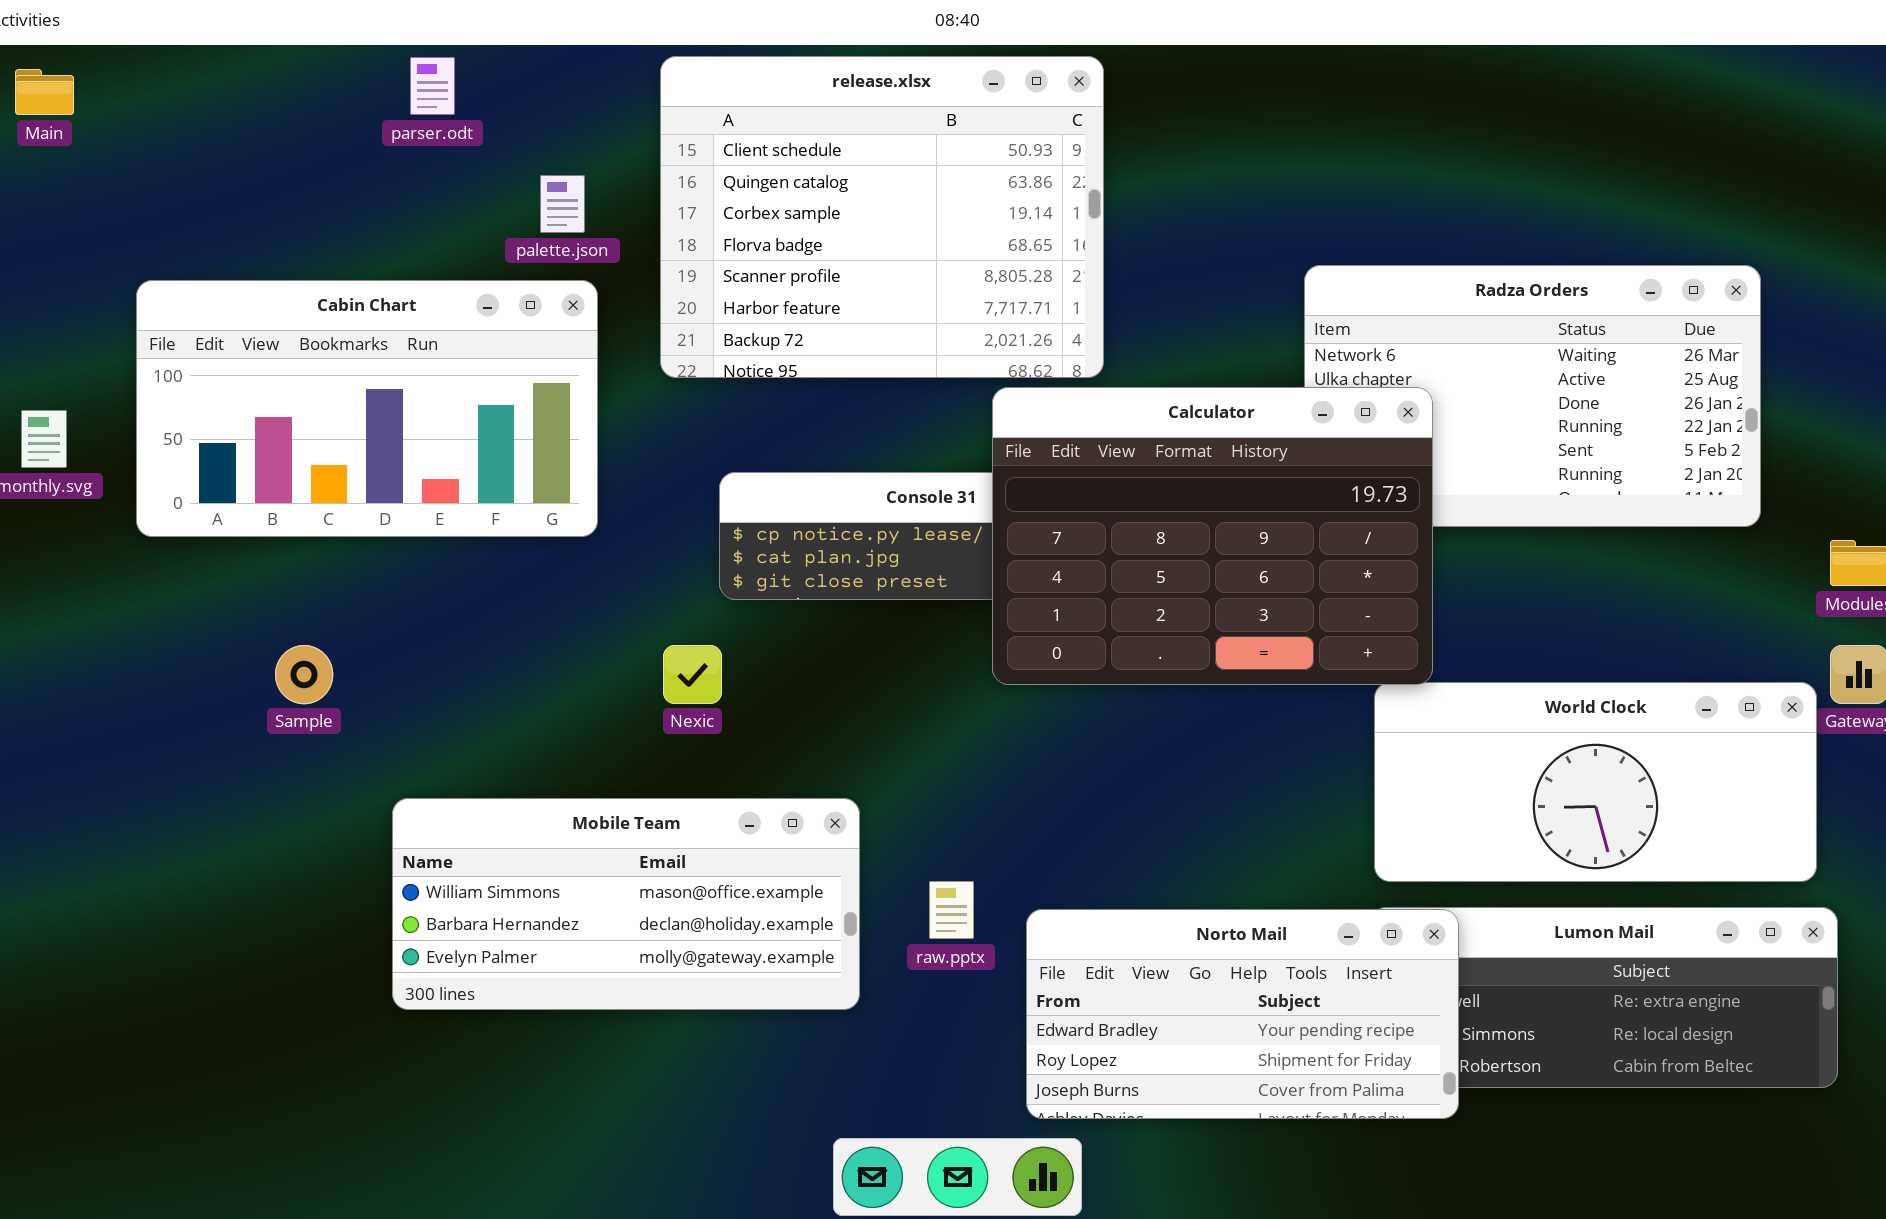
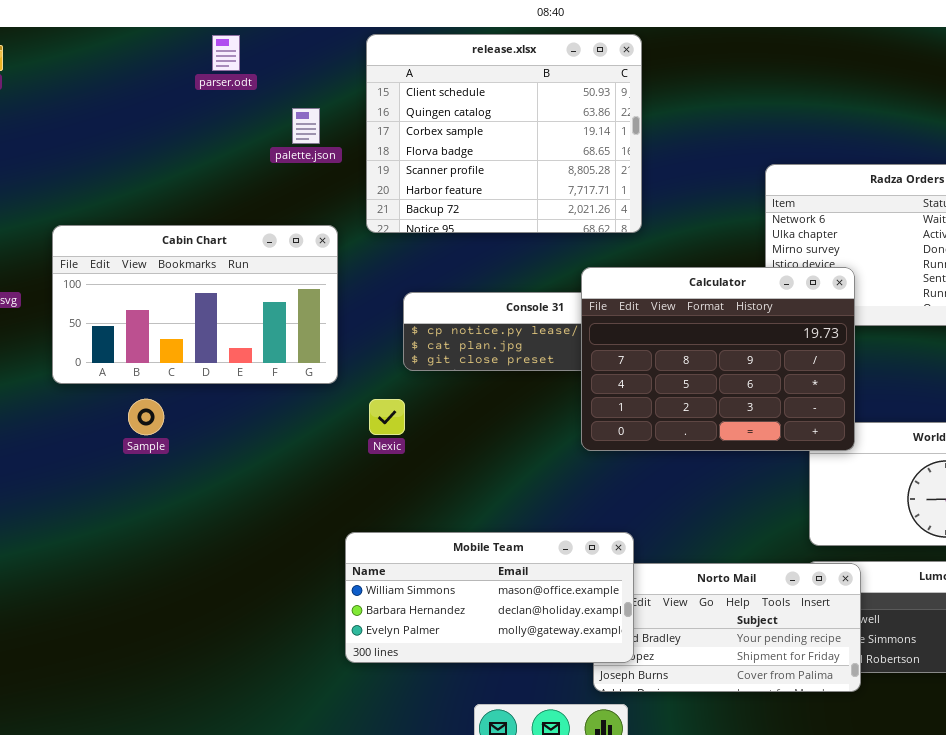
Cabin Chart: [136,280,598,537] -> [52,225,338,384], moved
Calculator: [992,387,1433,685] -> [581,267,855,451], moved
Mobile Team: [392,798,860,1010] -> [345,532,634,663], moved

